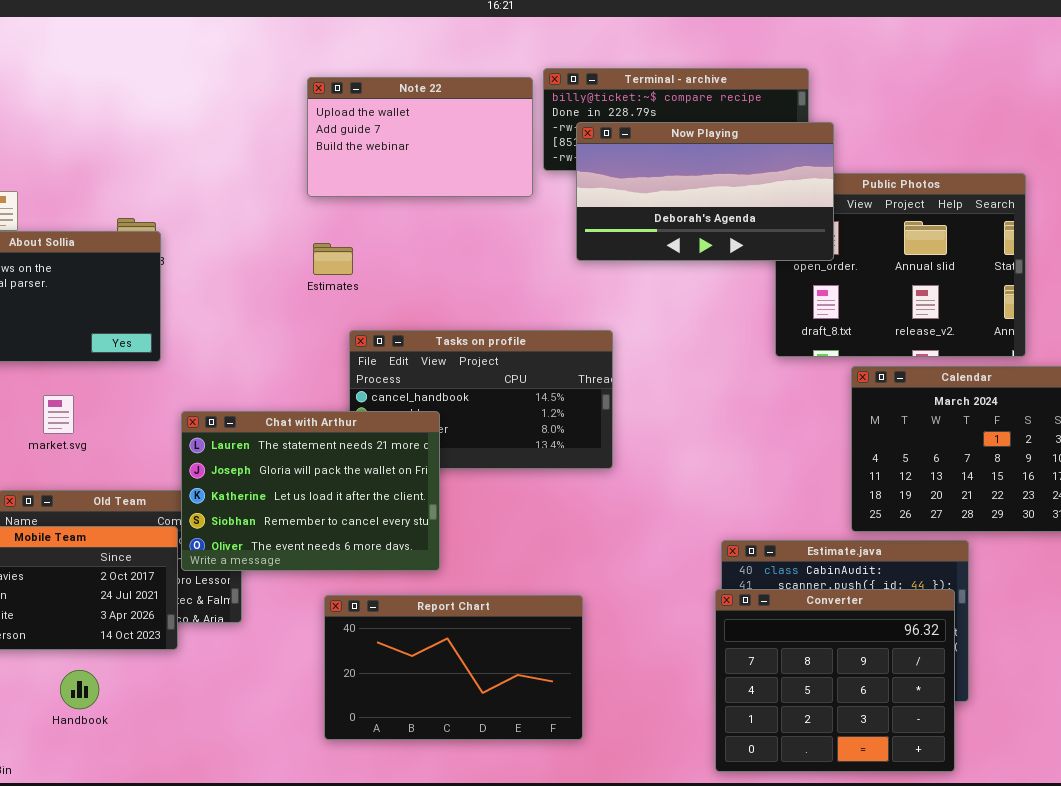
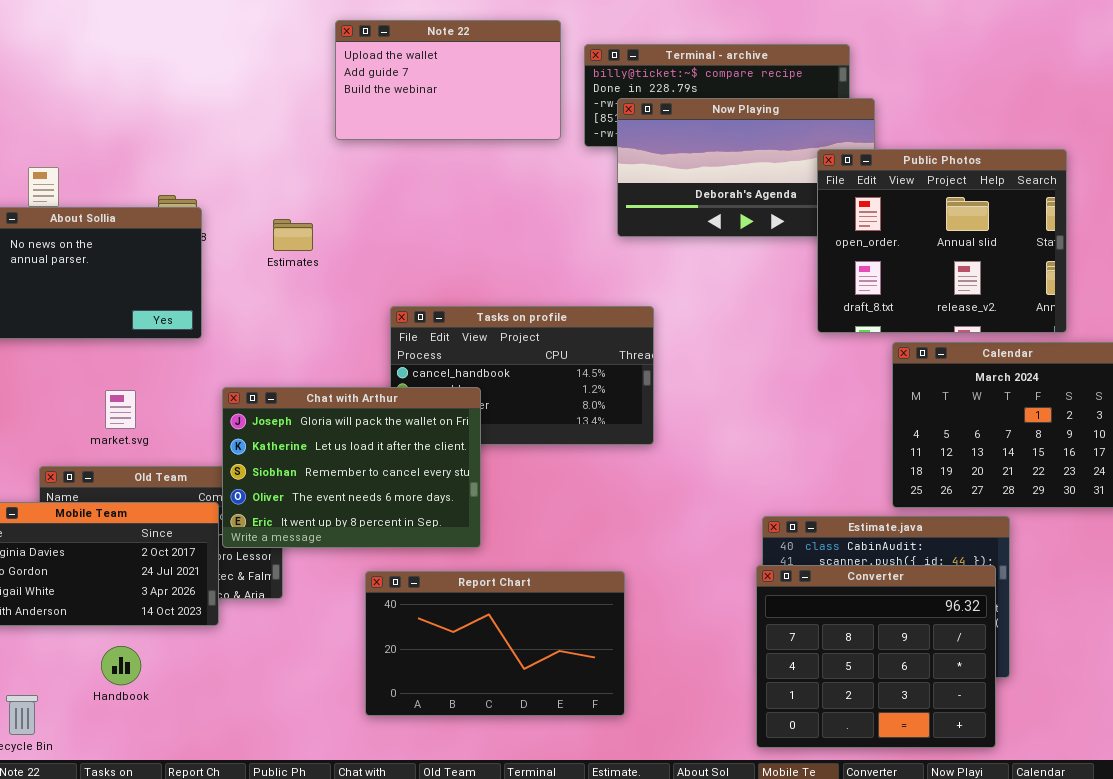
Note 22: [307,77,533,197] -> [335,20,561,140], moved
Public Photos: [775,173,1026,357] -> [817,149,1067,333], raised
Estimates: [313,243,353,275] -> [273,219,313,251], moved
market.svg: [43,395,74,434] -> [105,390,136,429], moved
Chat with Arthur: [181,411,440,571] -> [222,387,481,548], scrolled down 1 row

